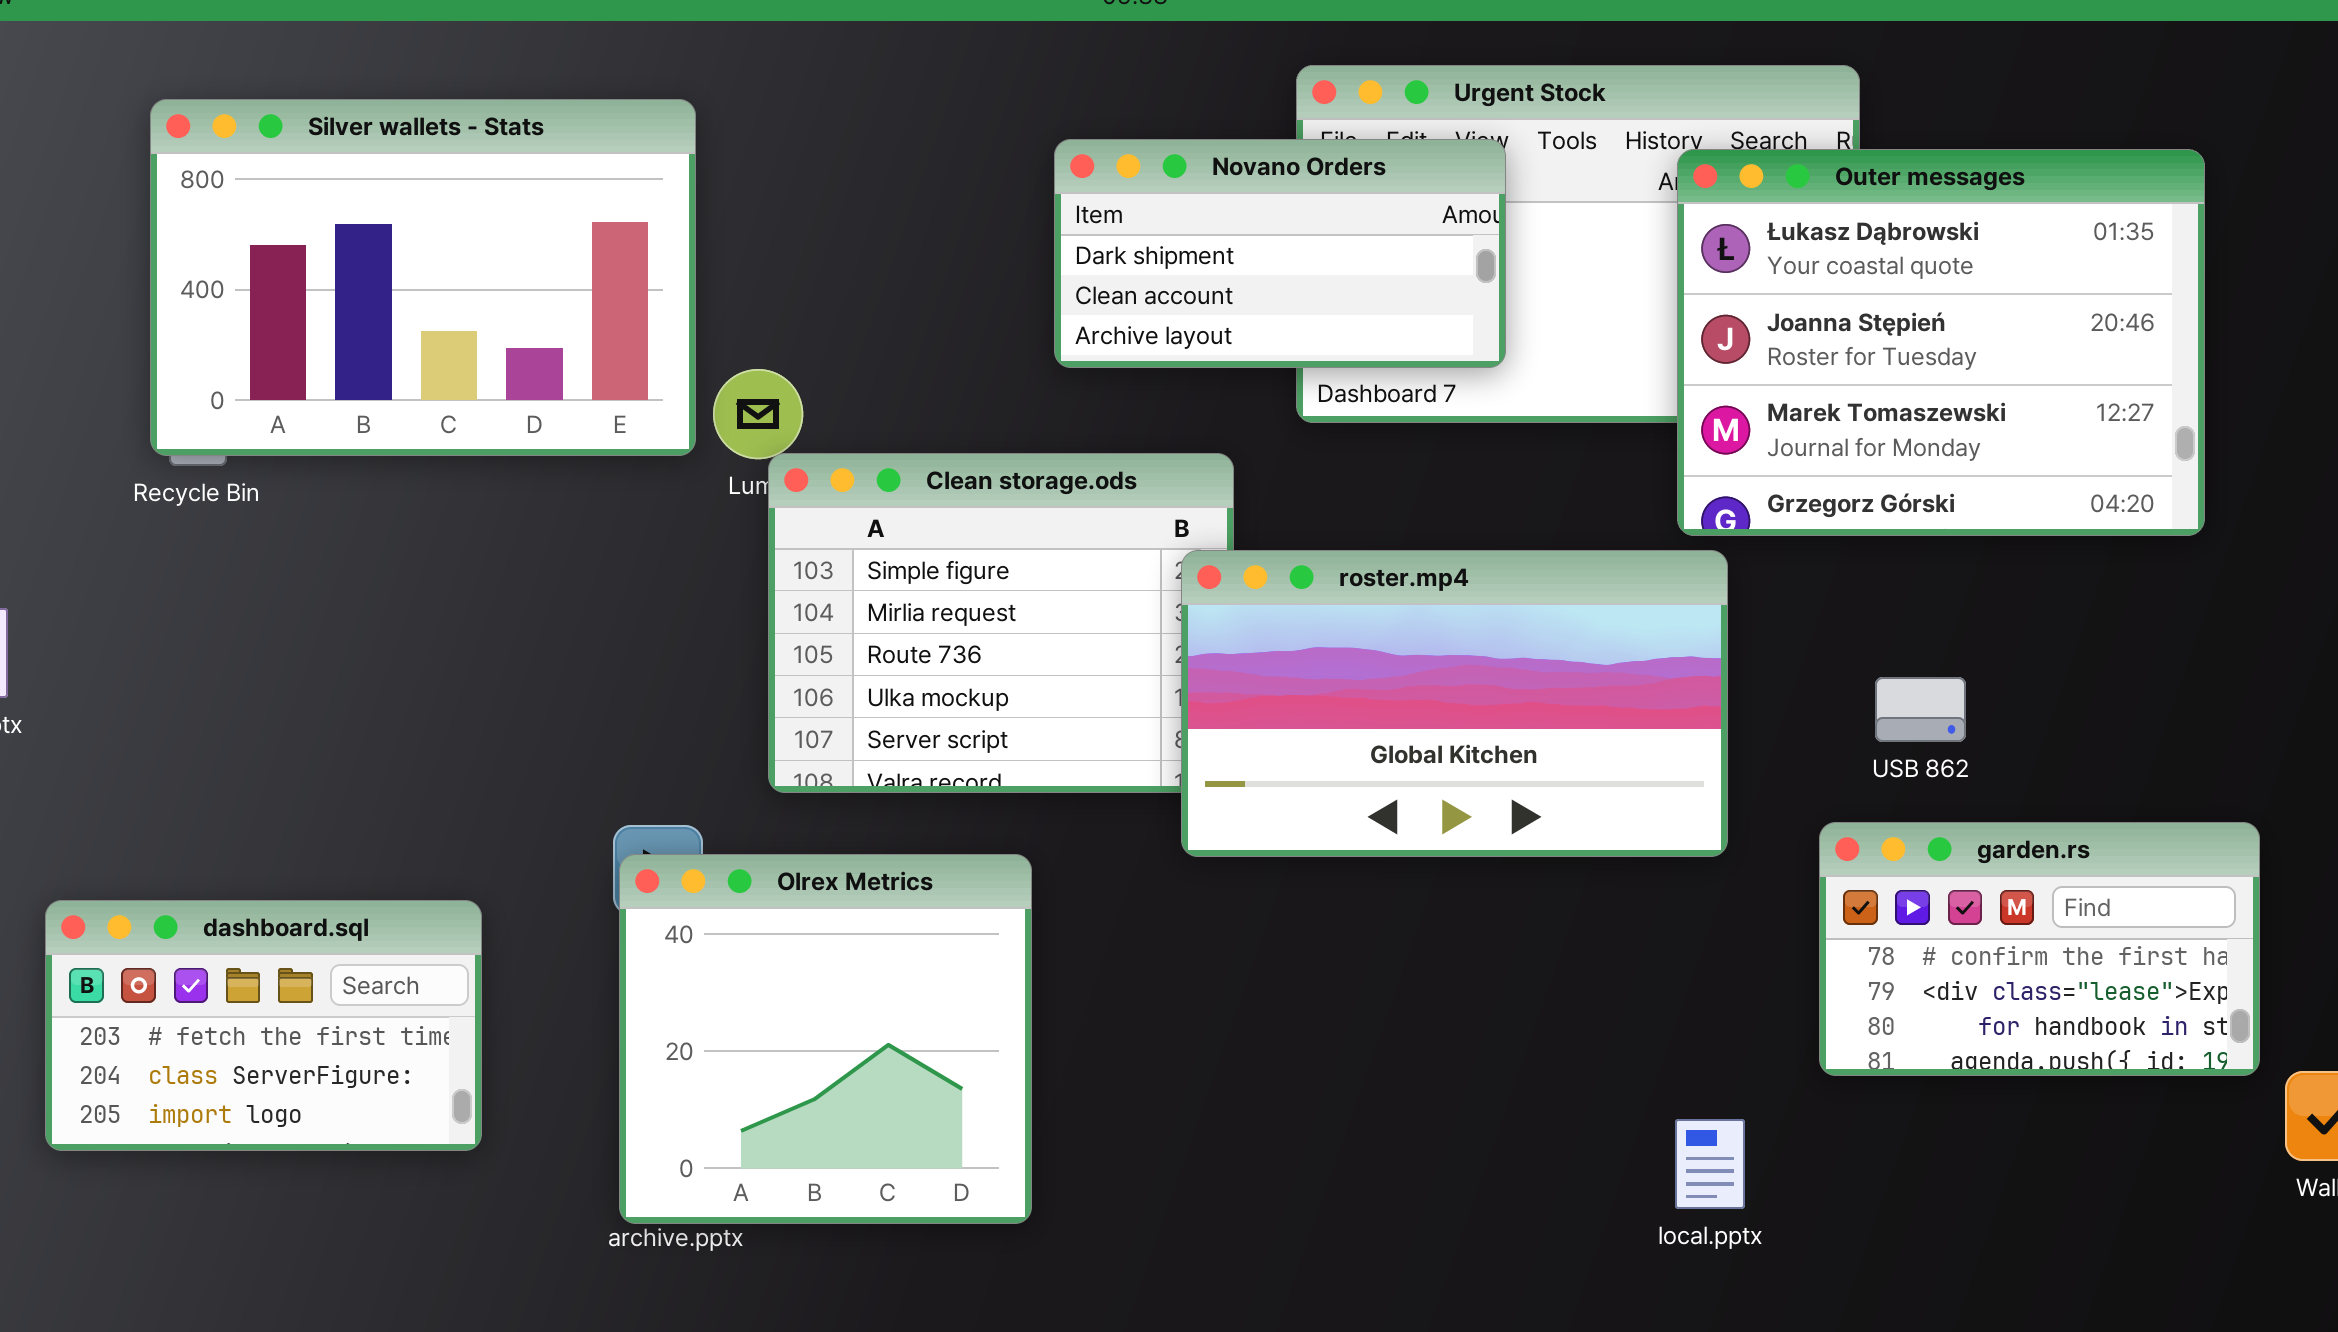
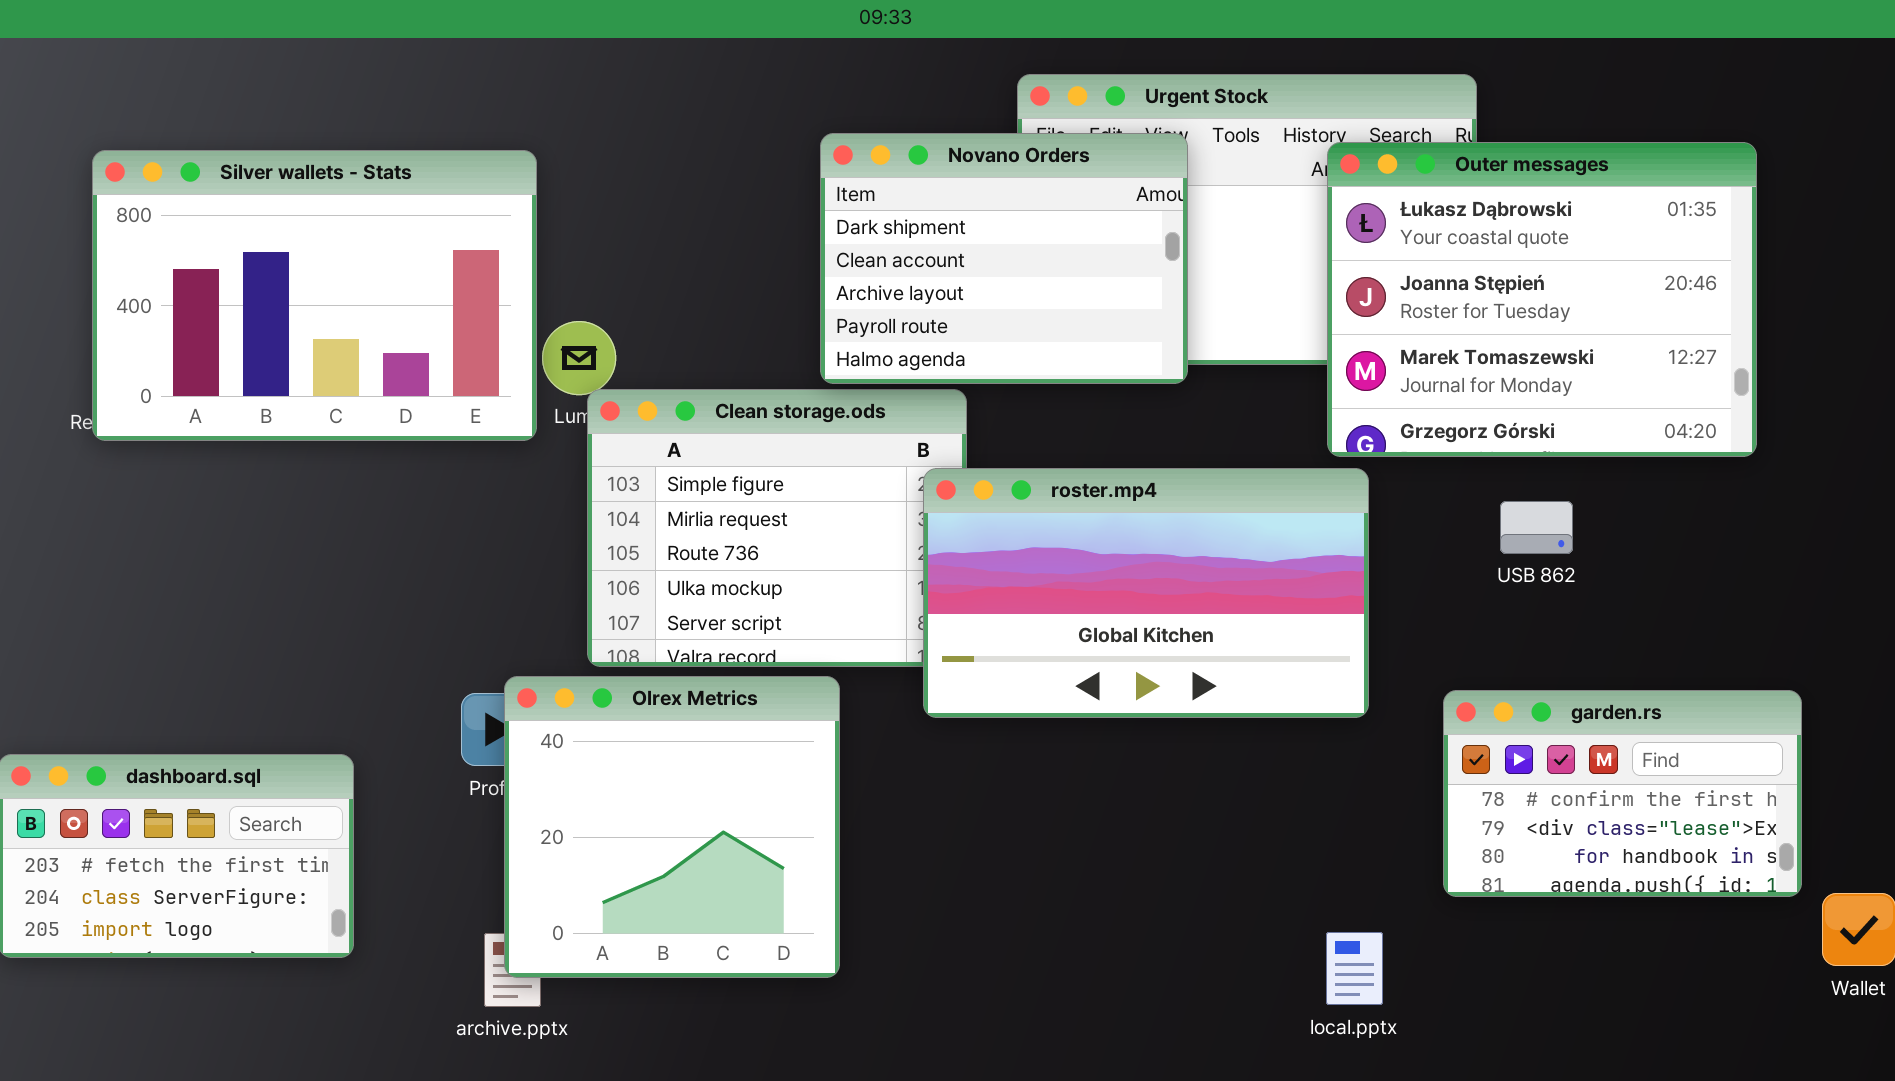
Silver wallets - Stats: [150,99,696,456] -> [92,150,537,441], moved
Novano Orders: [1054,139,1506,368] -> [820,133,1188,384], resized
USB 862: [1875,677,1966,742] -> [1500,501,1573,554], moved
Olrex Metrics: [619,854,1032,1224] -> [504,676,840,978], moved

